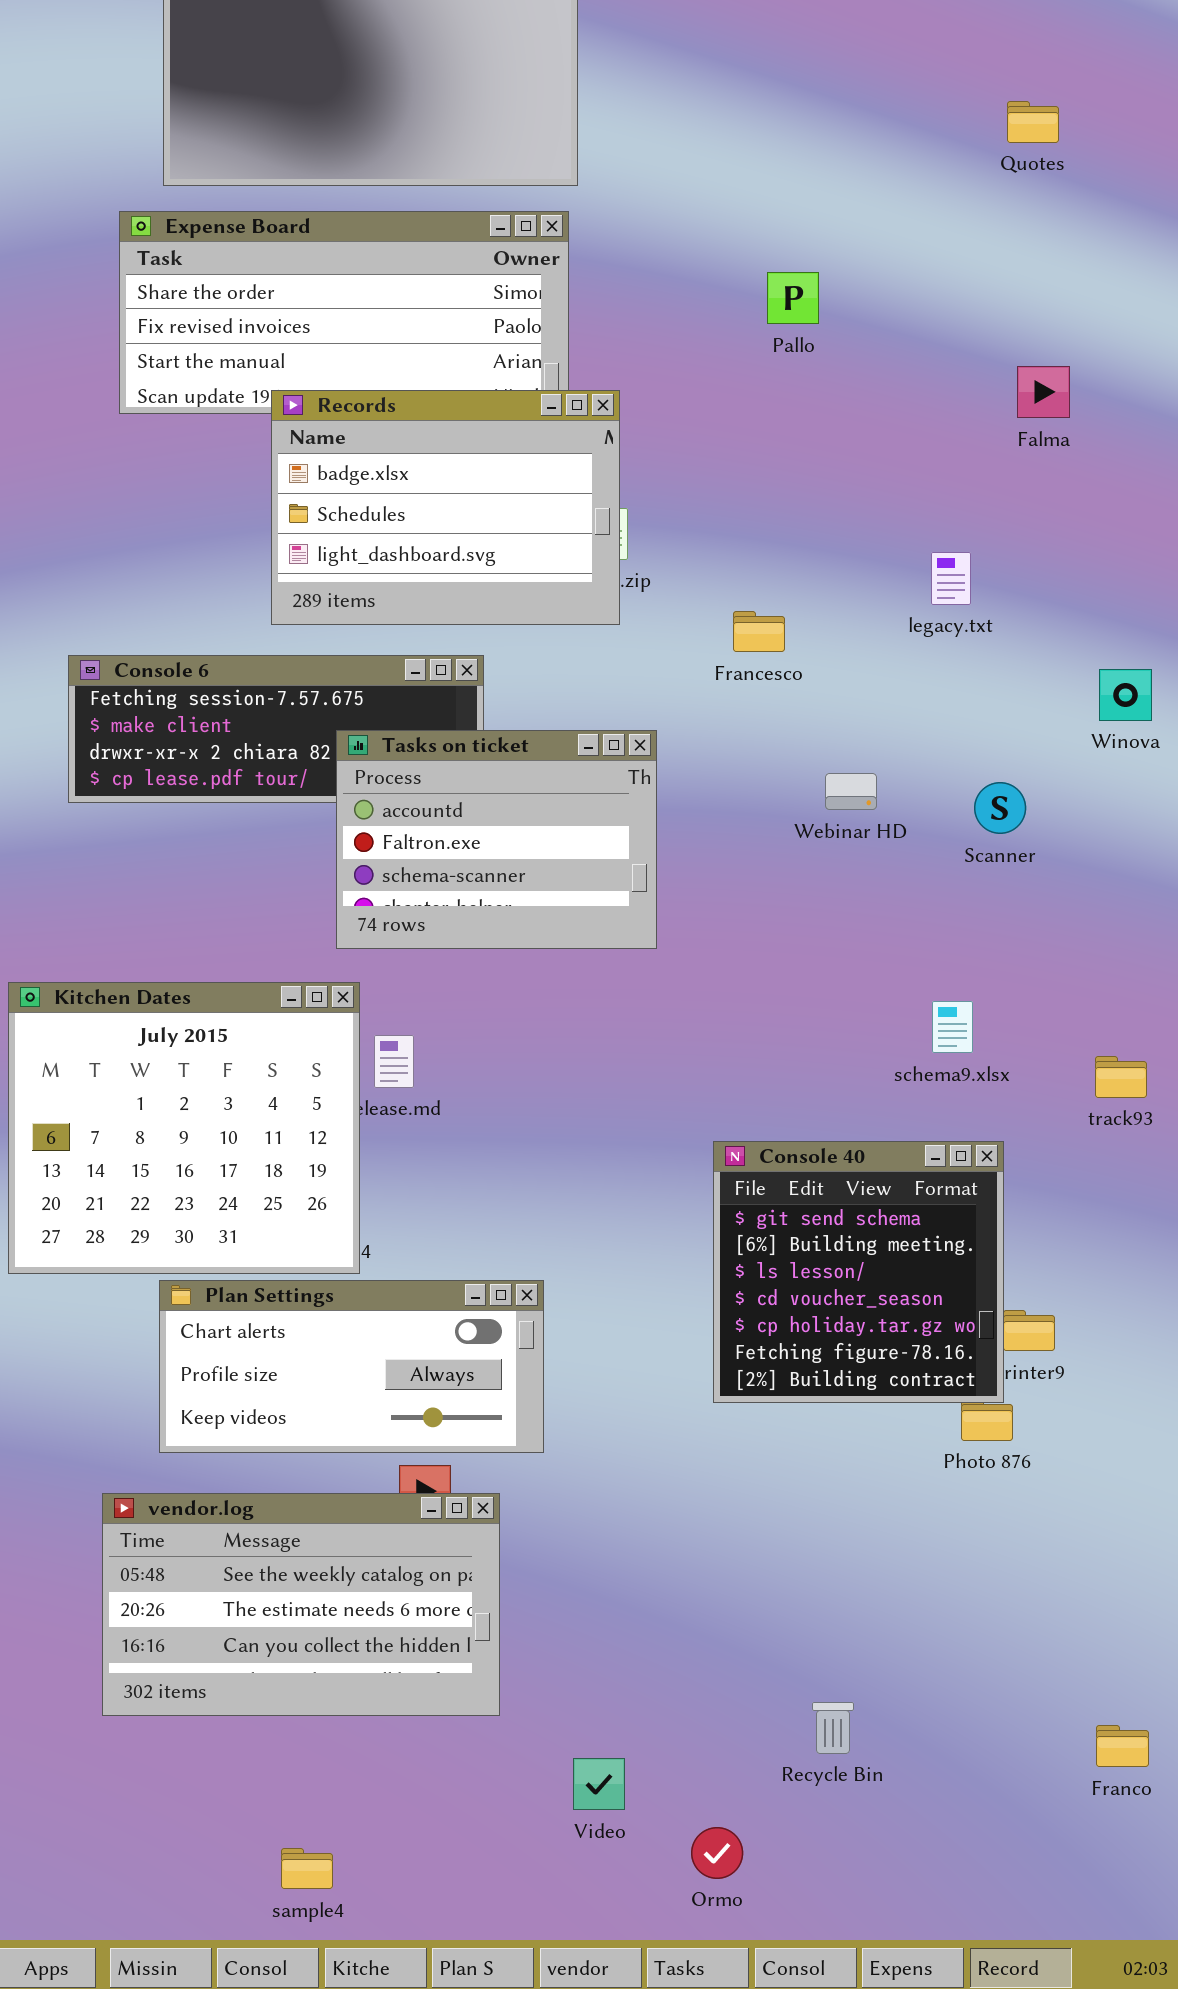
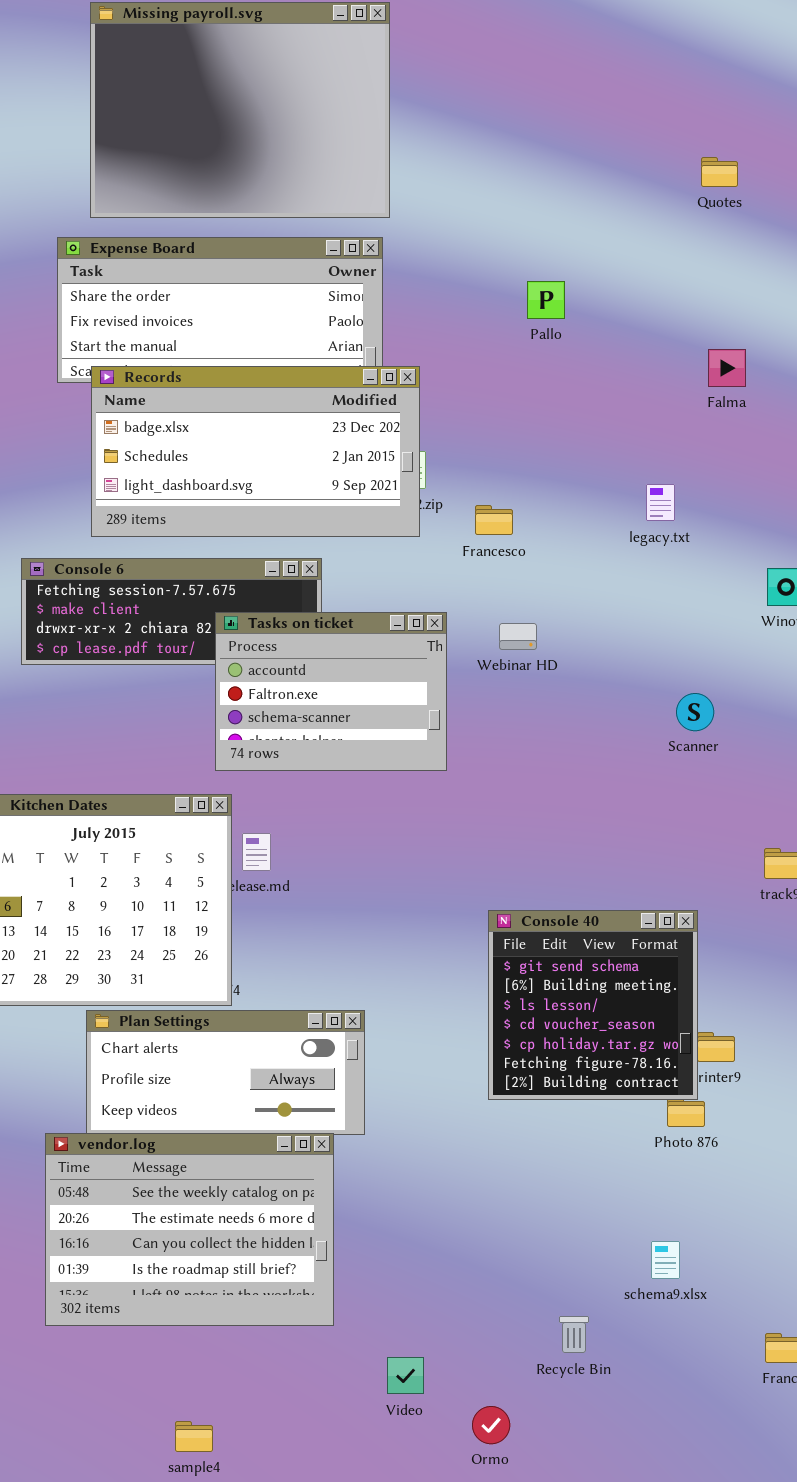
Records: [271,390,620,625] -> [91,366,420,537], resized
Francesco: [733,611,785,652] -> [475,505,513,535], moved
Webinar HD: [825,773,877,810] -> [499,623,537,650], moved
Scanner: [974,782,1026,834] -> [676,693,714,731], moved
schema9.xlsx: [932,1001,973,1053] -> [651,1241,680,1279], moved
vendor.log: [102,1493,500,1716] -> [45,1133,334,1326], resized

